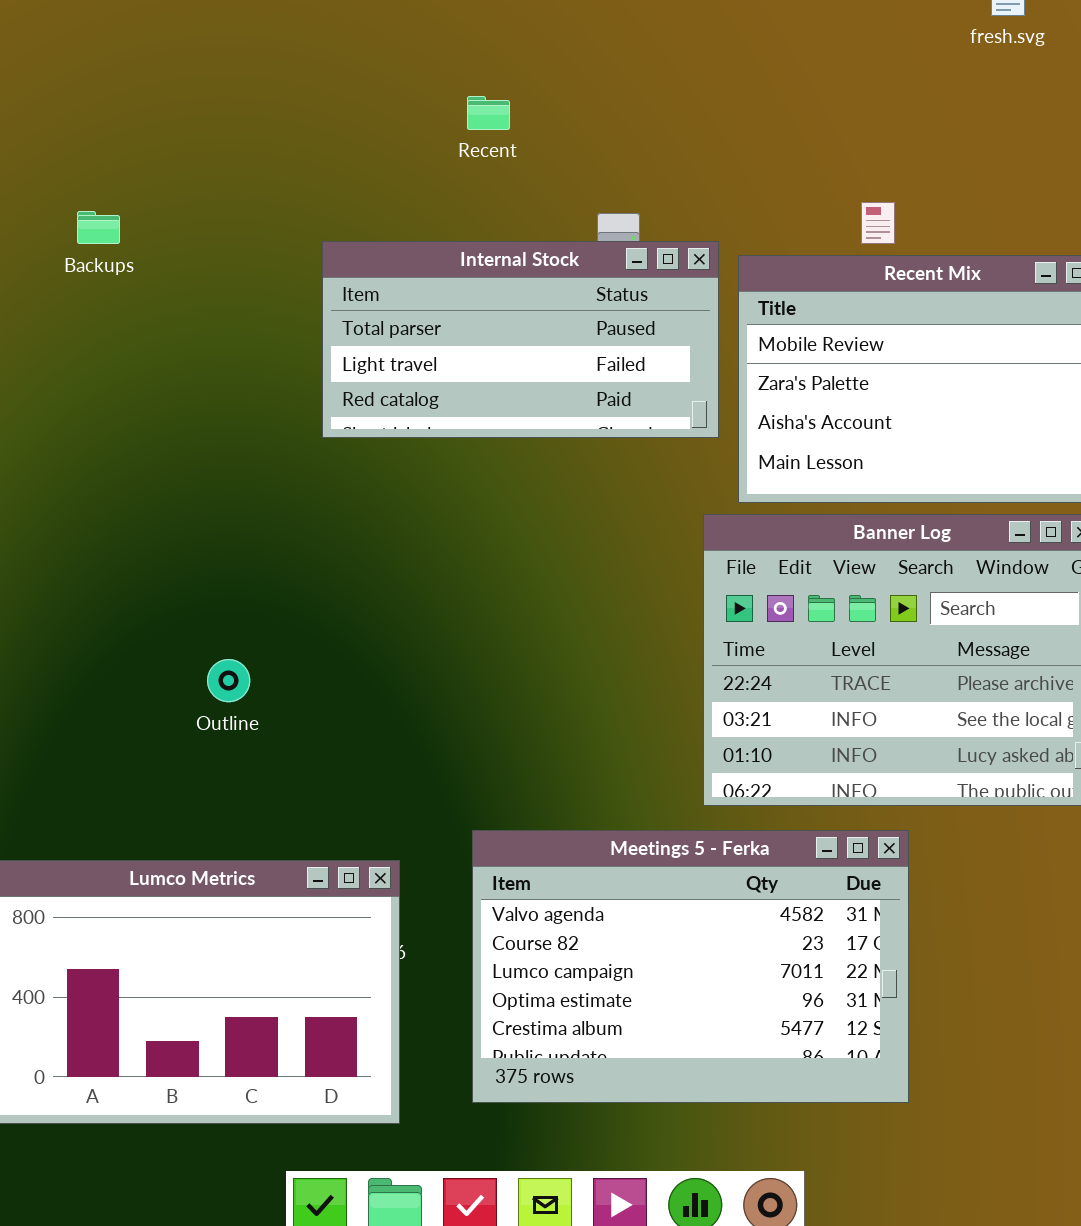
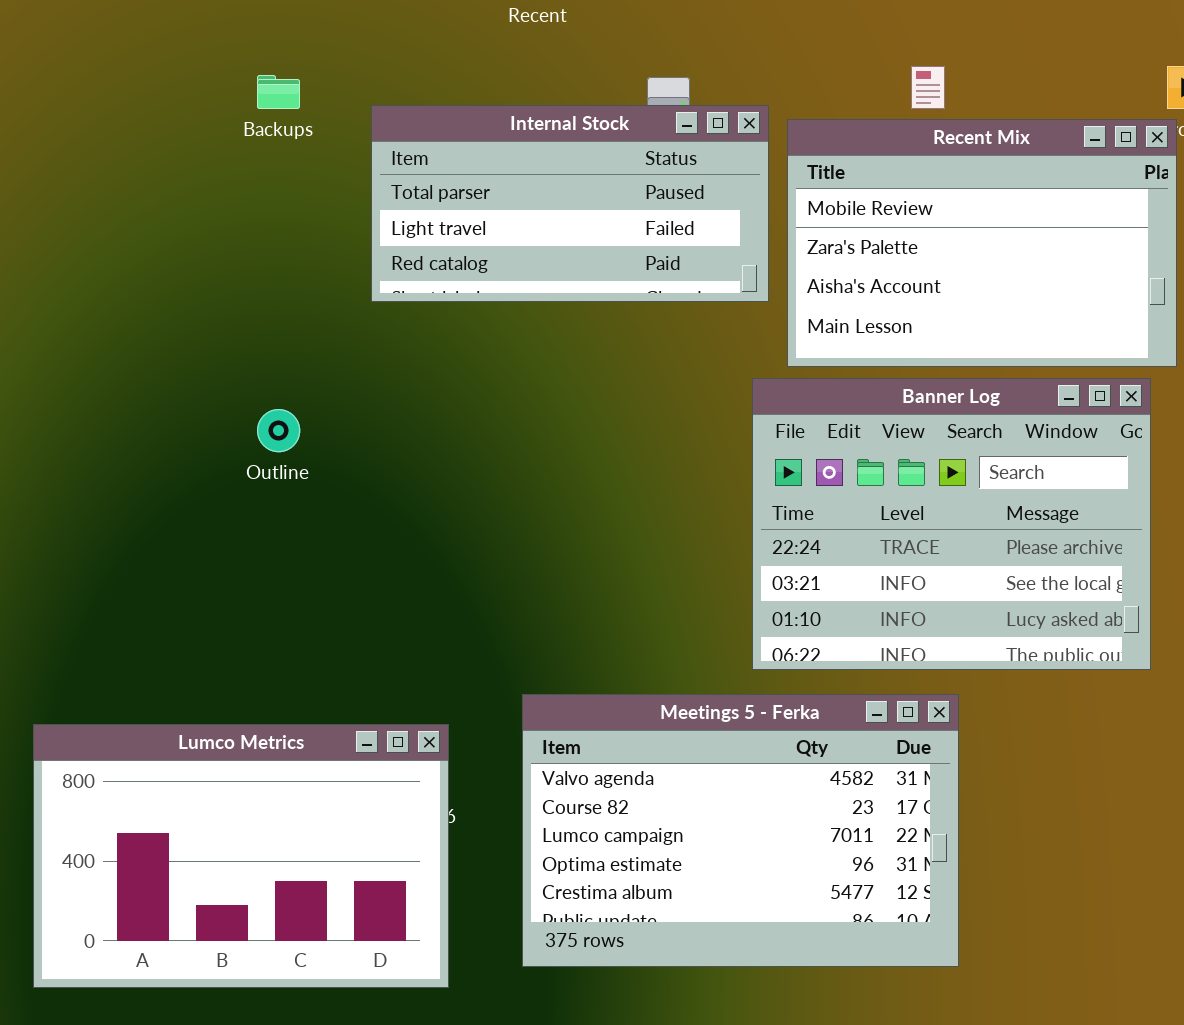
Backups: [77,211,120,244] -> [257,75,300,109], moved
Outline: [207,659,250,702] -> [257,409,300,452], moved

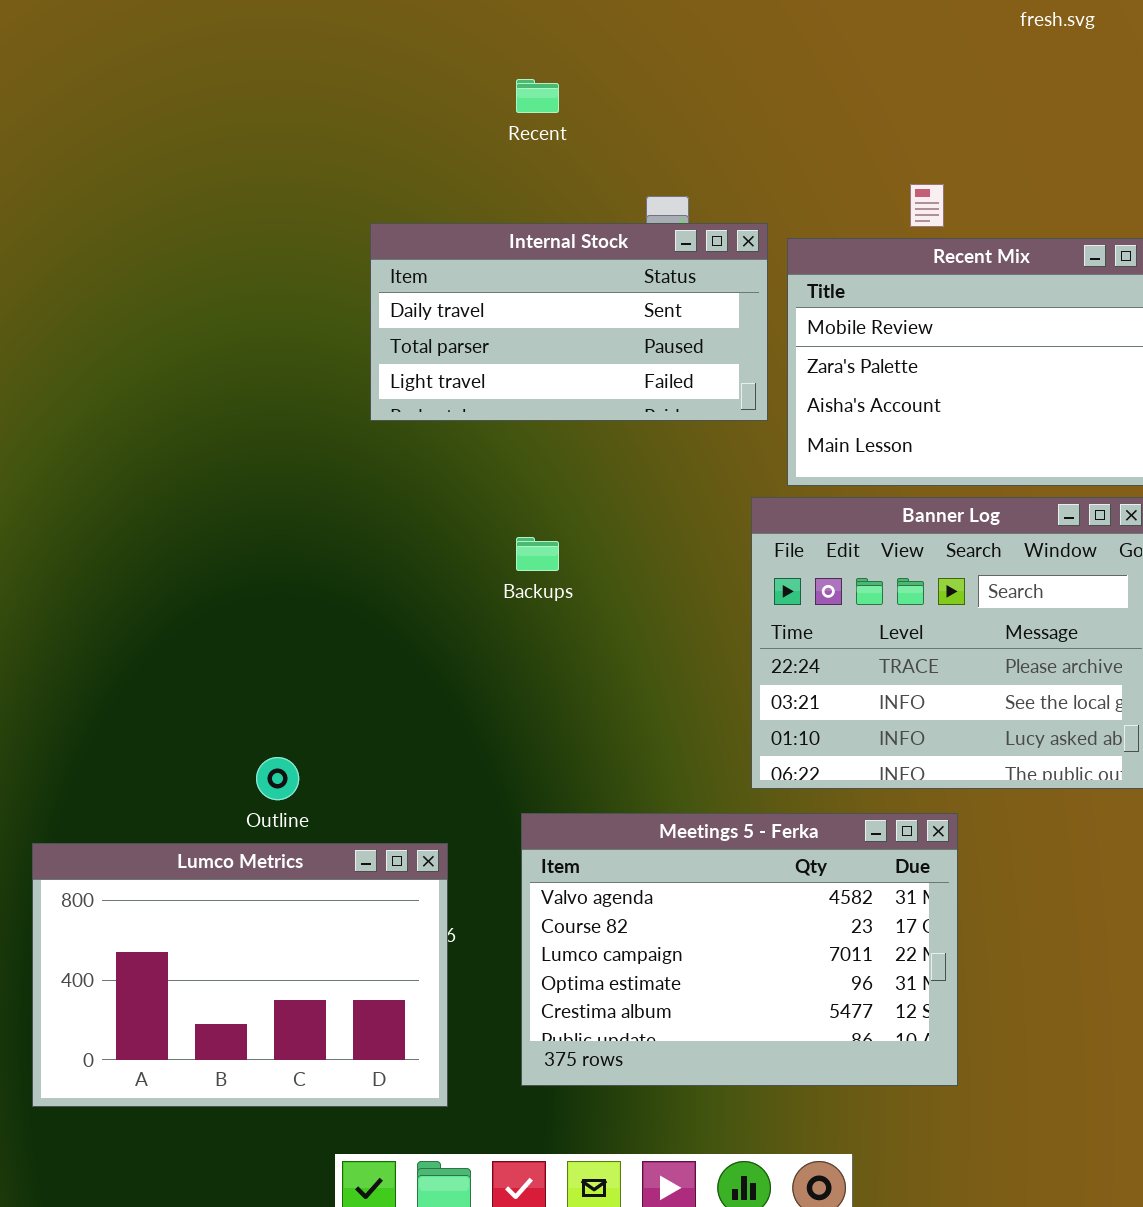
Backups: [257,75,300,109] -> [516,537,559,571], moved
Internal Stock: [371,105,769,302] -> [370,223,768,421], scrolled up 1 row
Outline: [257,409,300,452] -> [256,757,299,800], moved

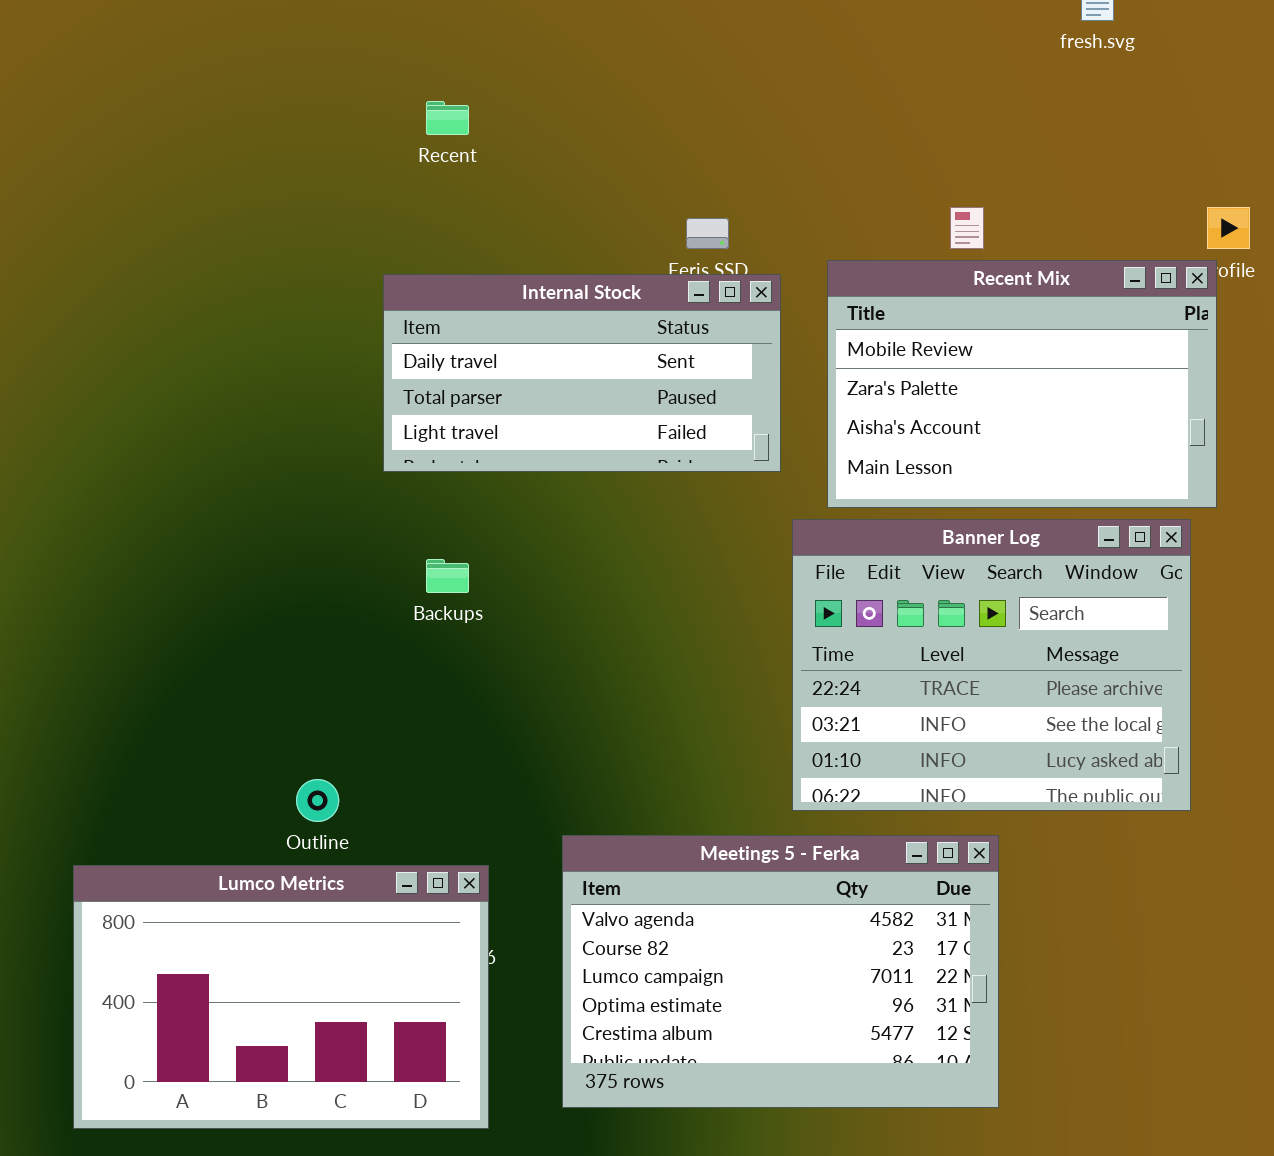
Recent: [516,79,559,113] -> [426,101,469,135], moved
Internal Stock: [370,223,768,421] -> [383,274,781,472], moved
Backups: [516,537,559,571] -> [426,559,469,593], moved

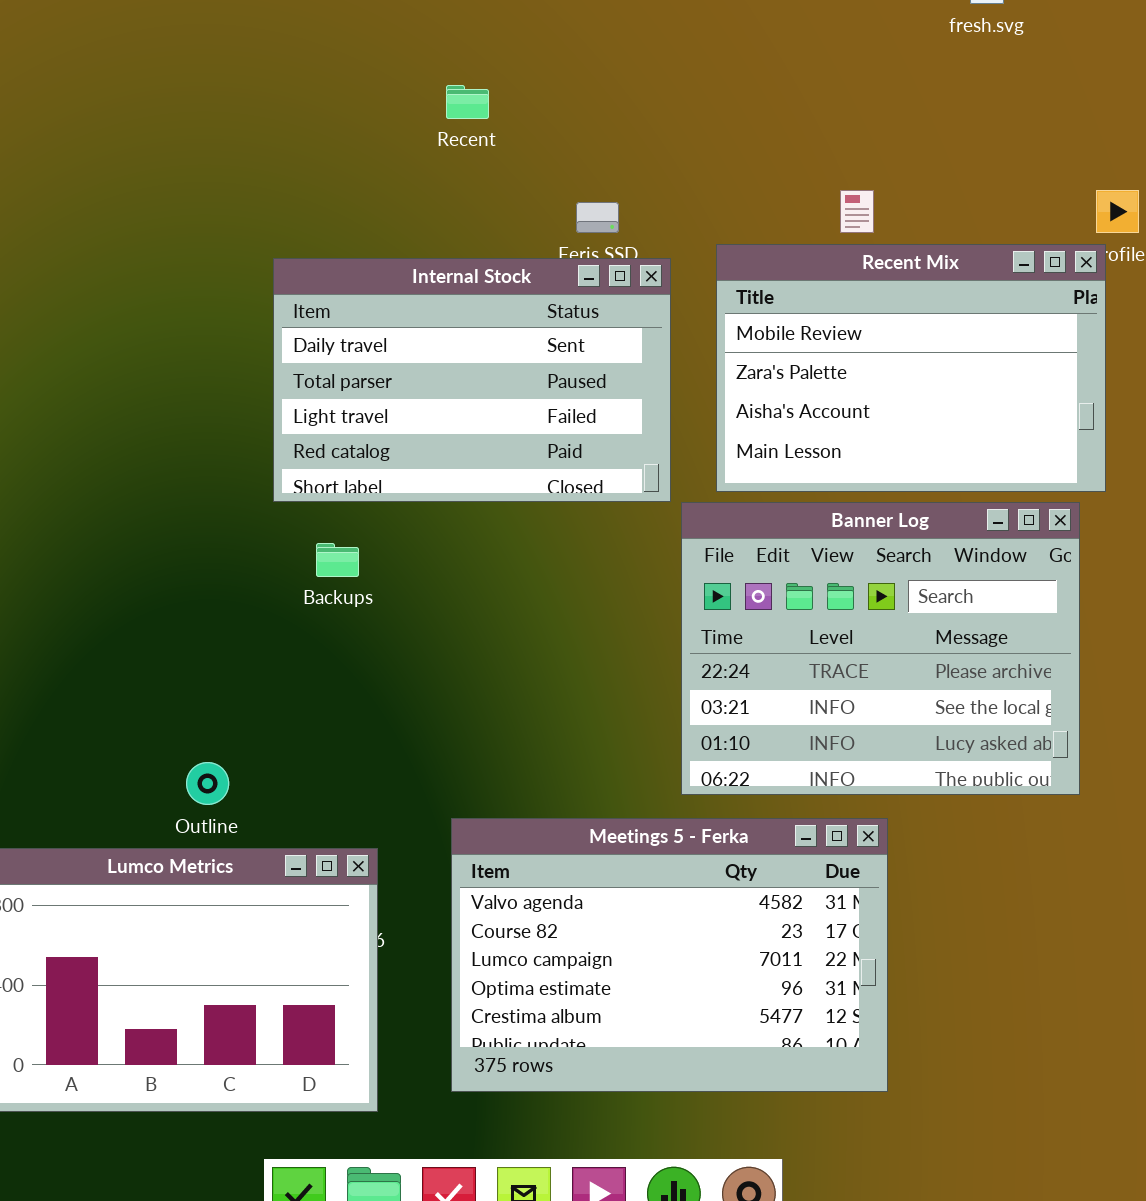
Recent: [426,101,469,135] -> [446,85,489,119], moved
Internal Stock: [383,274,781,472] -> [273,258,671,502], resized

